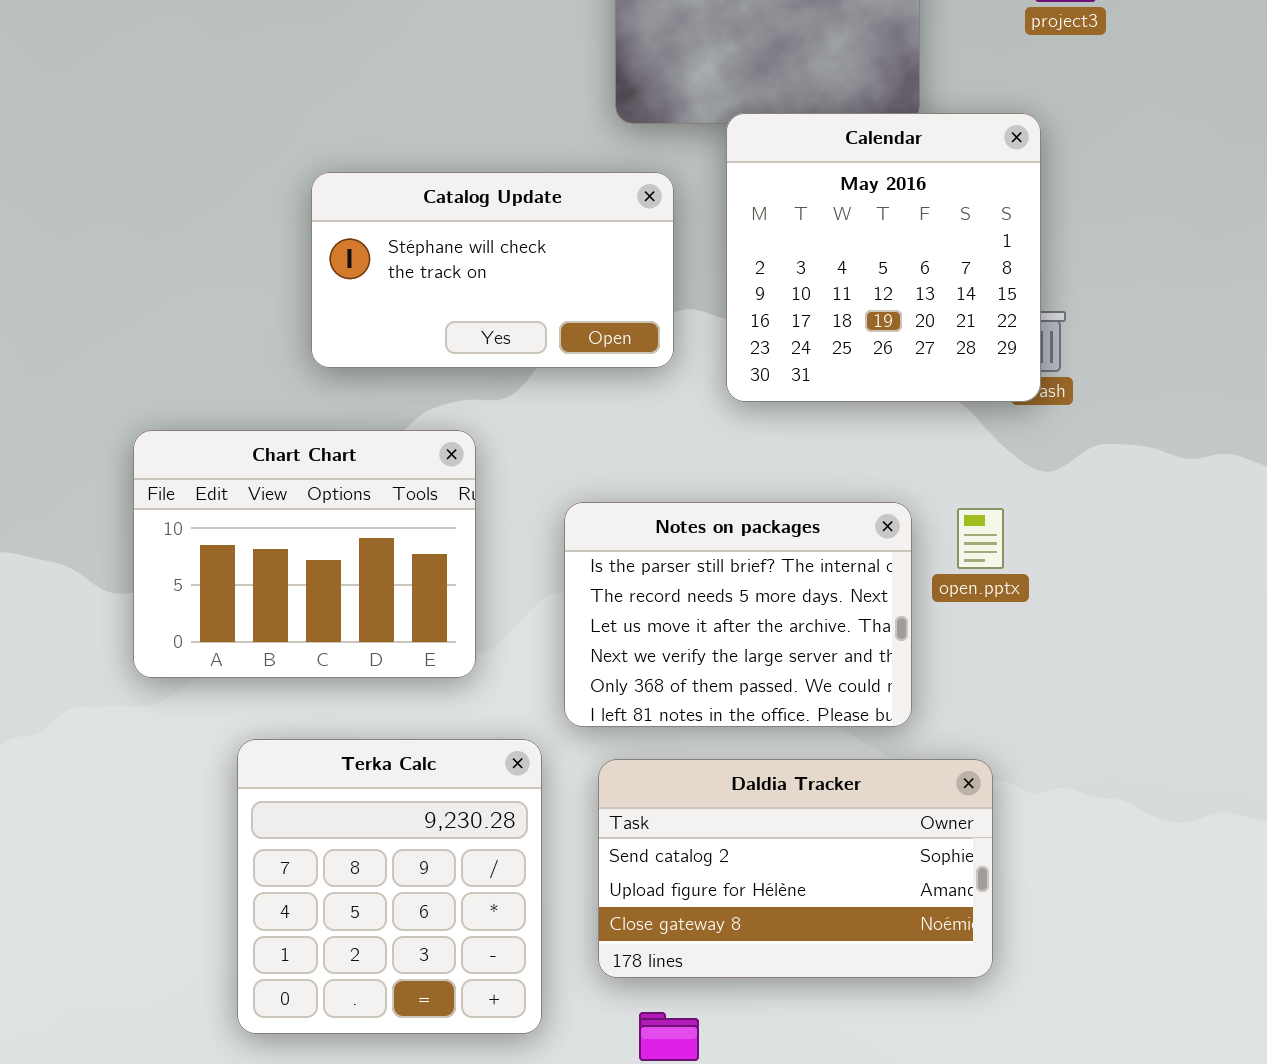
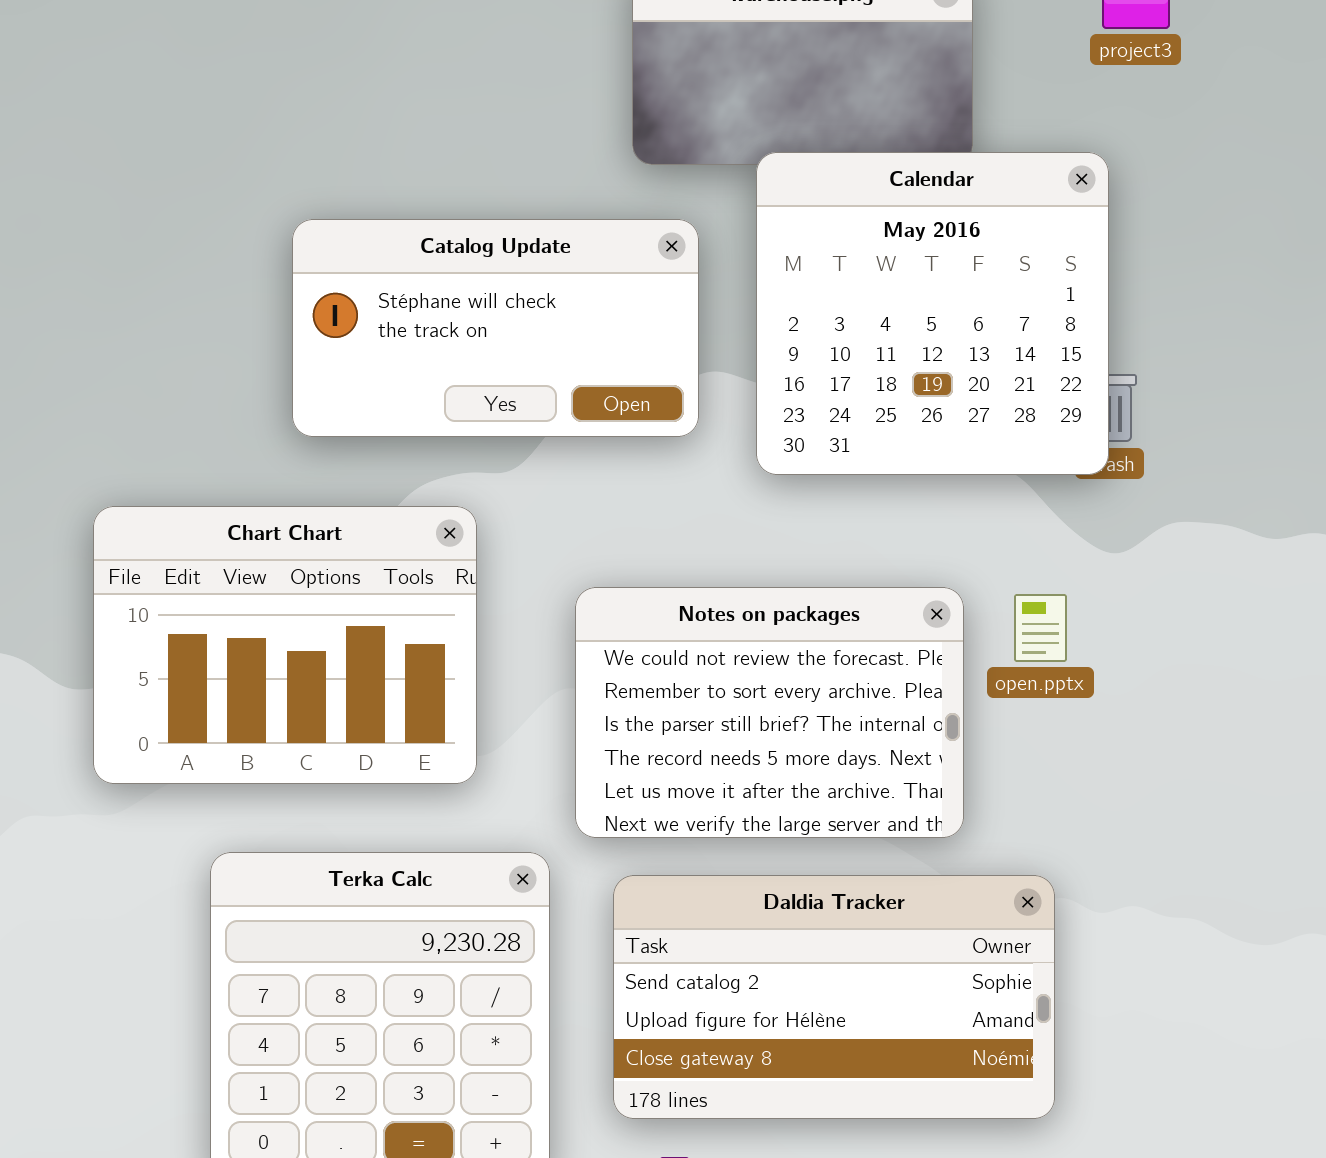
Notes on packages: [564,502,912,727] -> [575,587,964,838], scrolled up 2 rows

